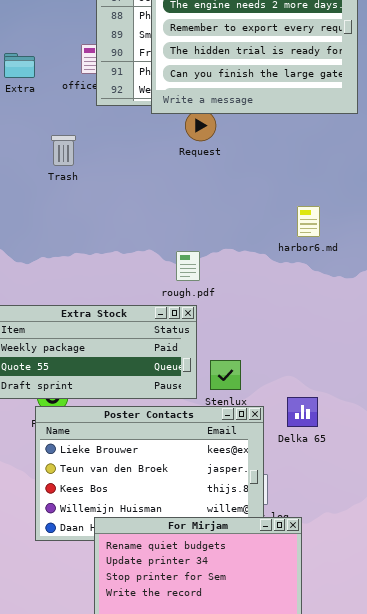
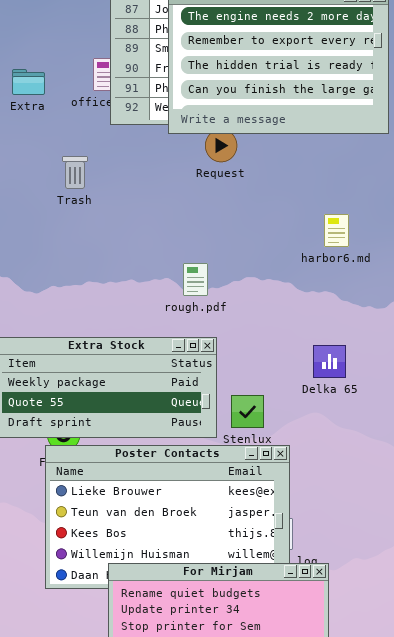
harbor6.md: [297,206,320,237] -> [324,214,349,247], moved
rough.pdf: [176,251,200,281] -> [183,263,208,296], moved
Delka 65: [287,397,318,427] -> [313,345,346,378], moved

